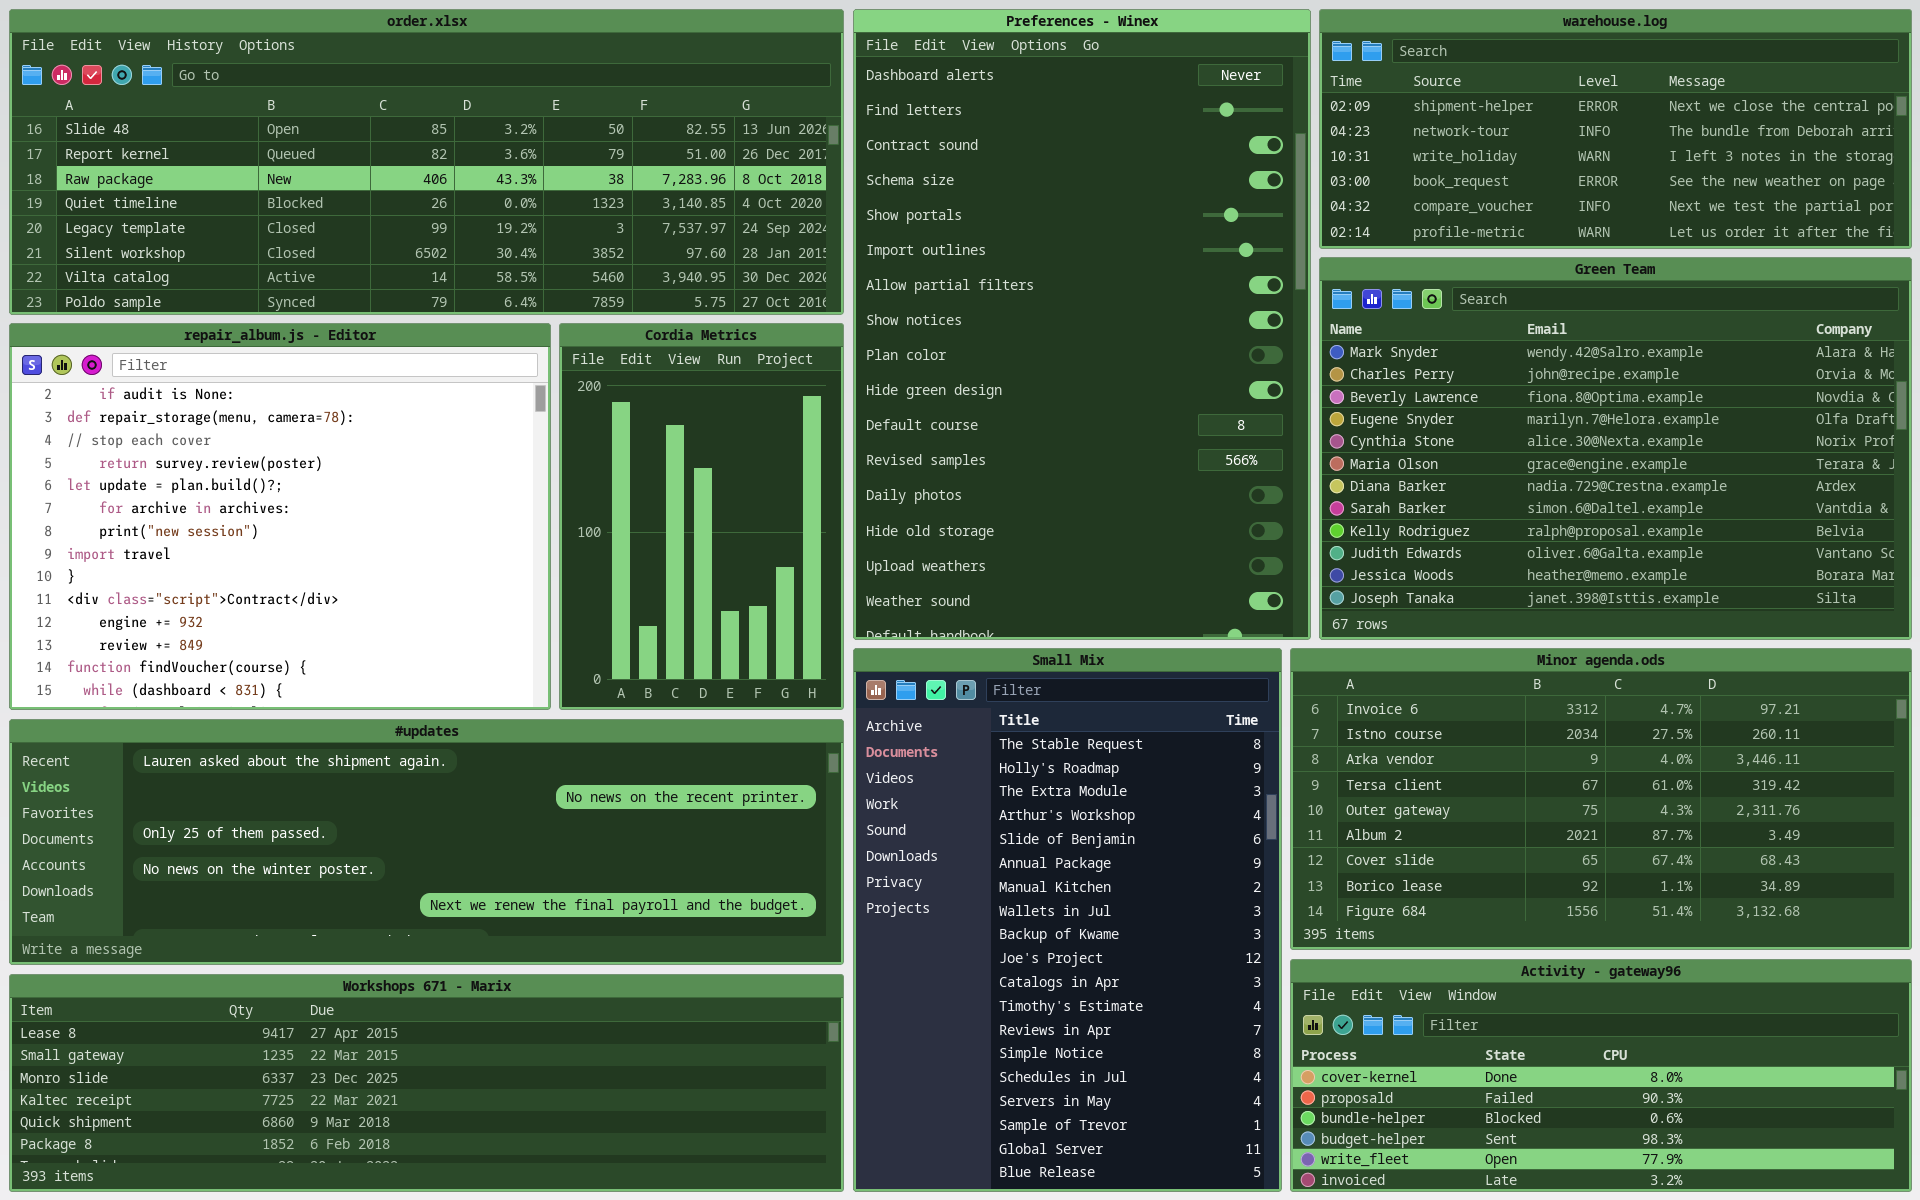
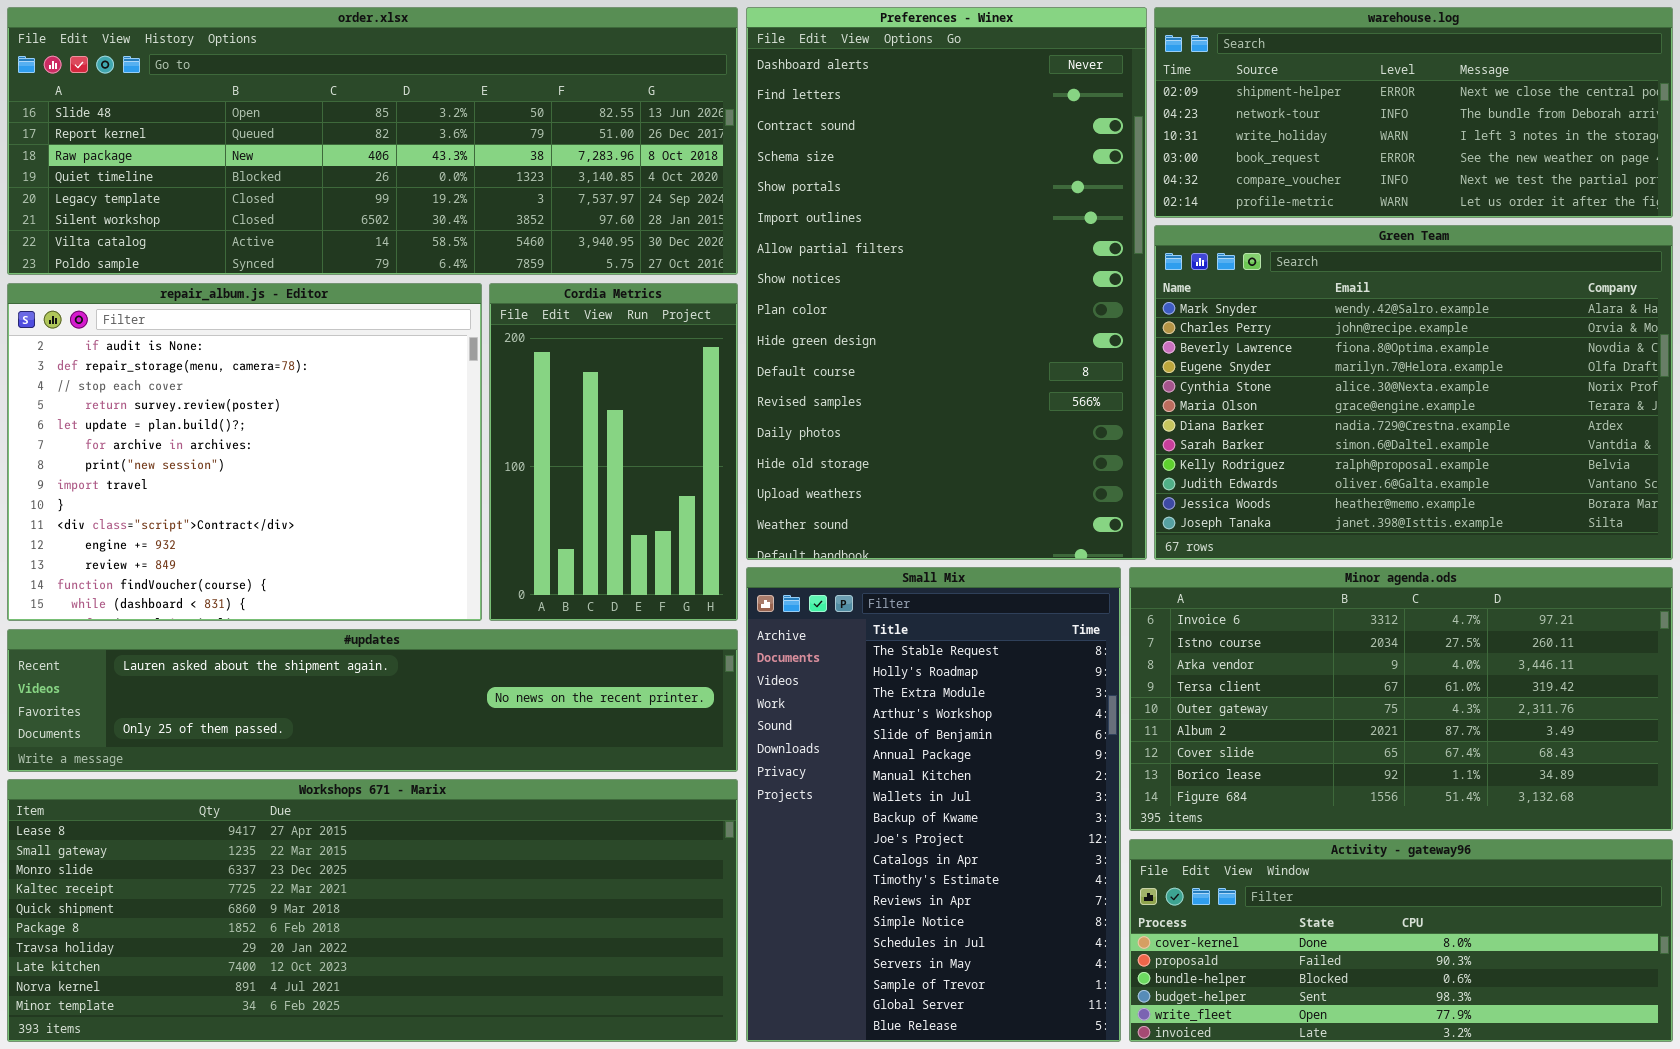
#updates: [9,719,844,965] -> [7,629,738,772], resized
Workshops 671 - Marix: [9,974,844,1192] -> [7,779,738,1042], resized

